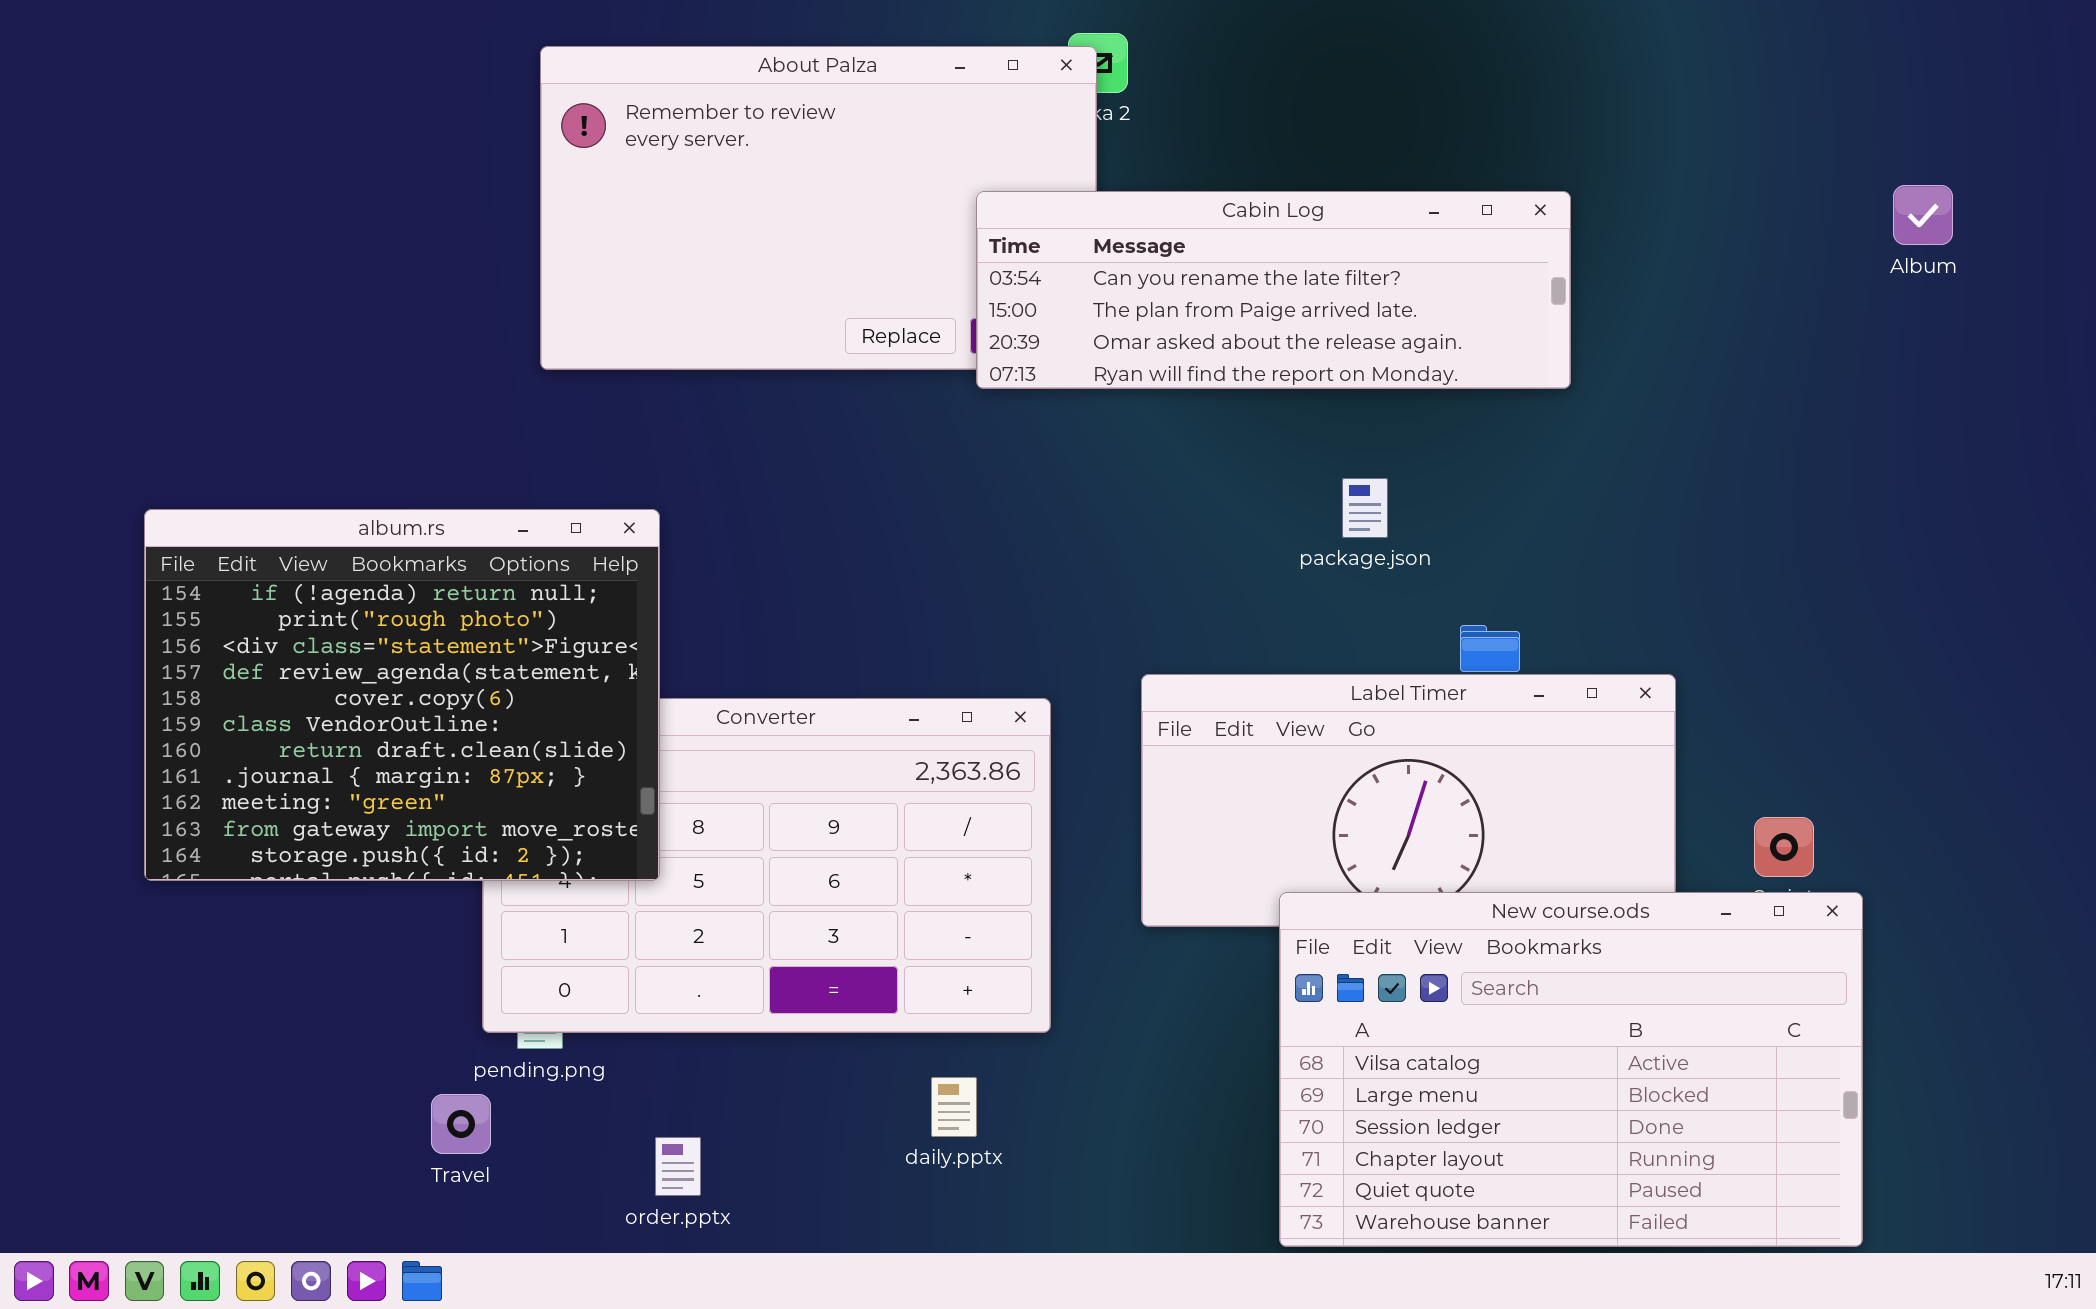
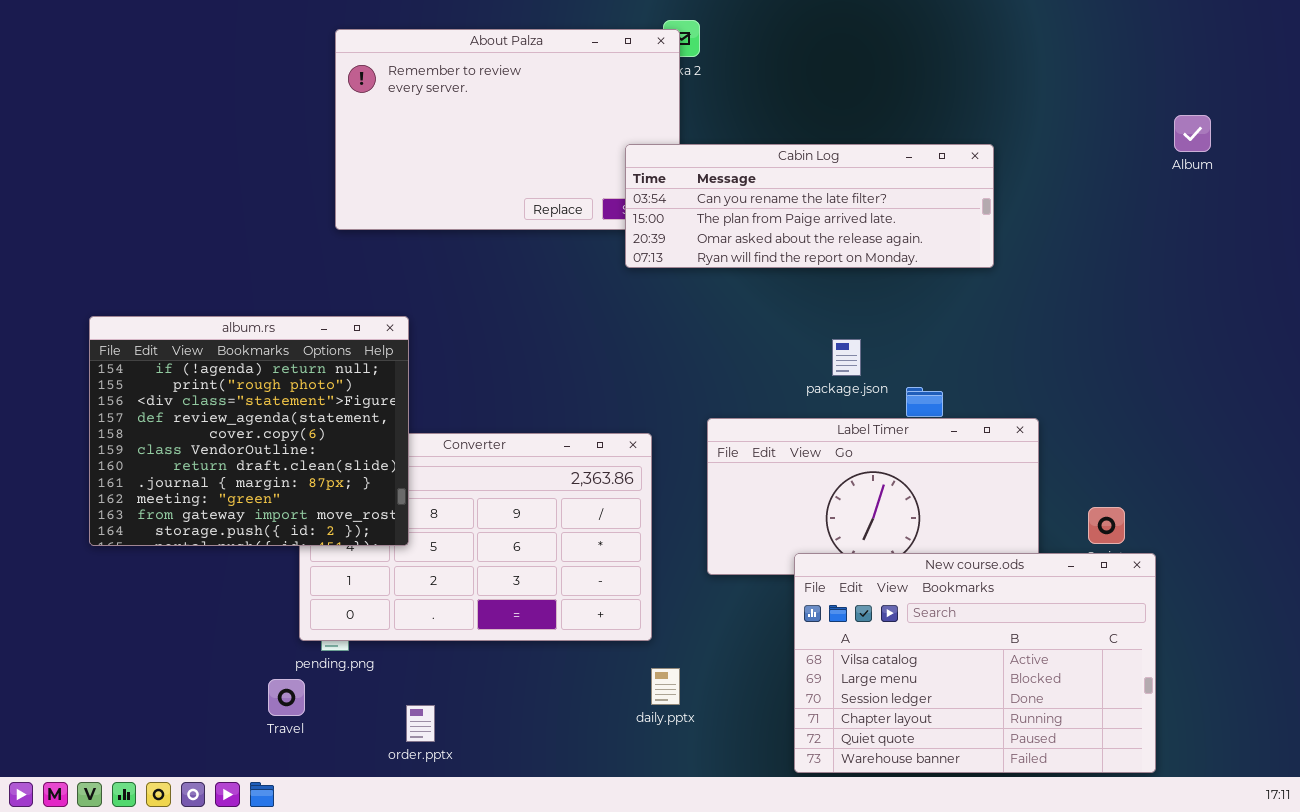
Cabin Log: [976,191,1571,389] -> [625,144,994,268], moved
package.json: [1342,478,1388,538] -> [832,339,861,376], moved
daily.pptx: [931,1077,977,1137] -> [651,668,680,705], moved

